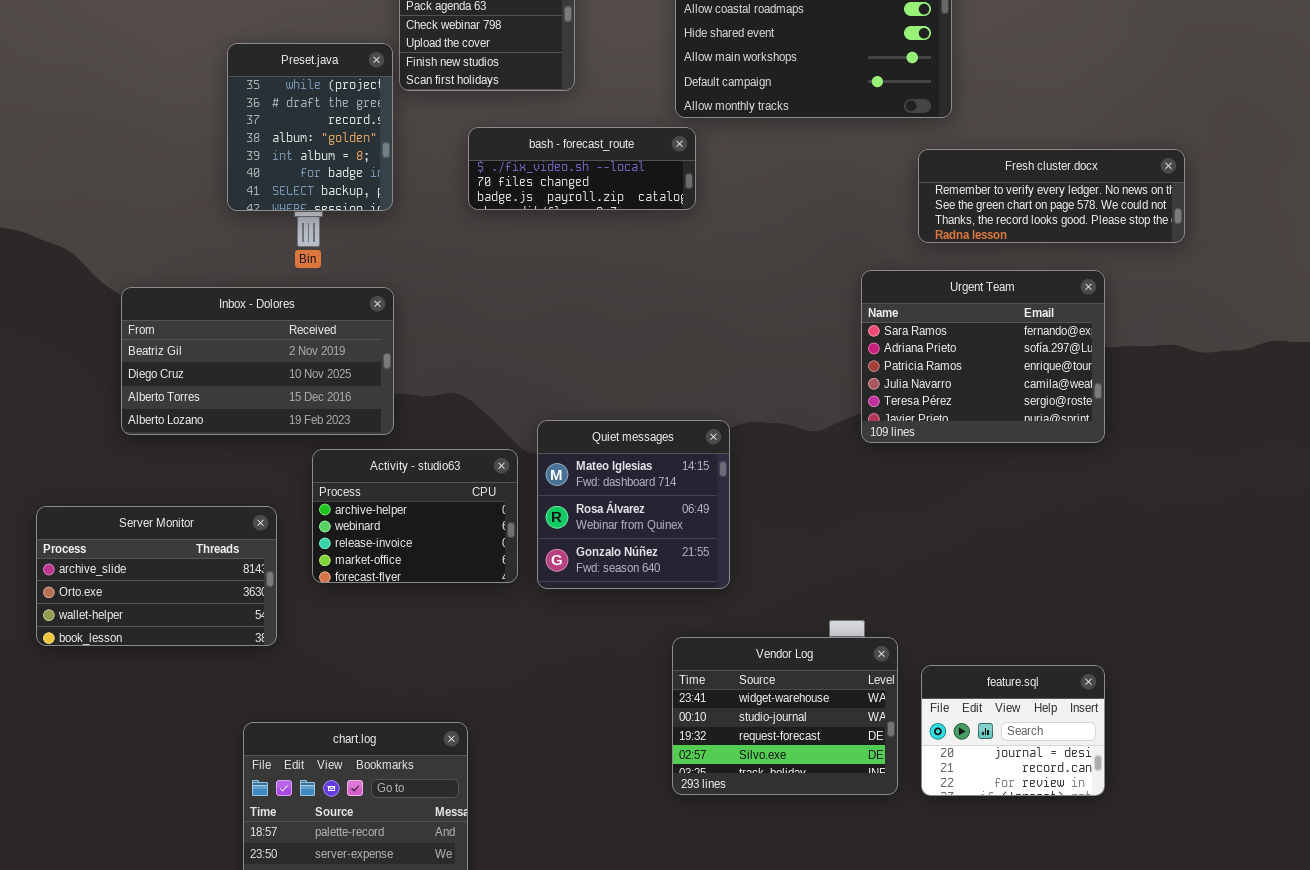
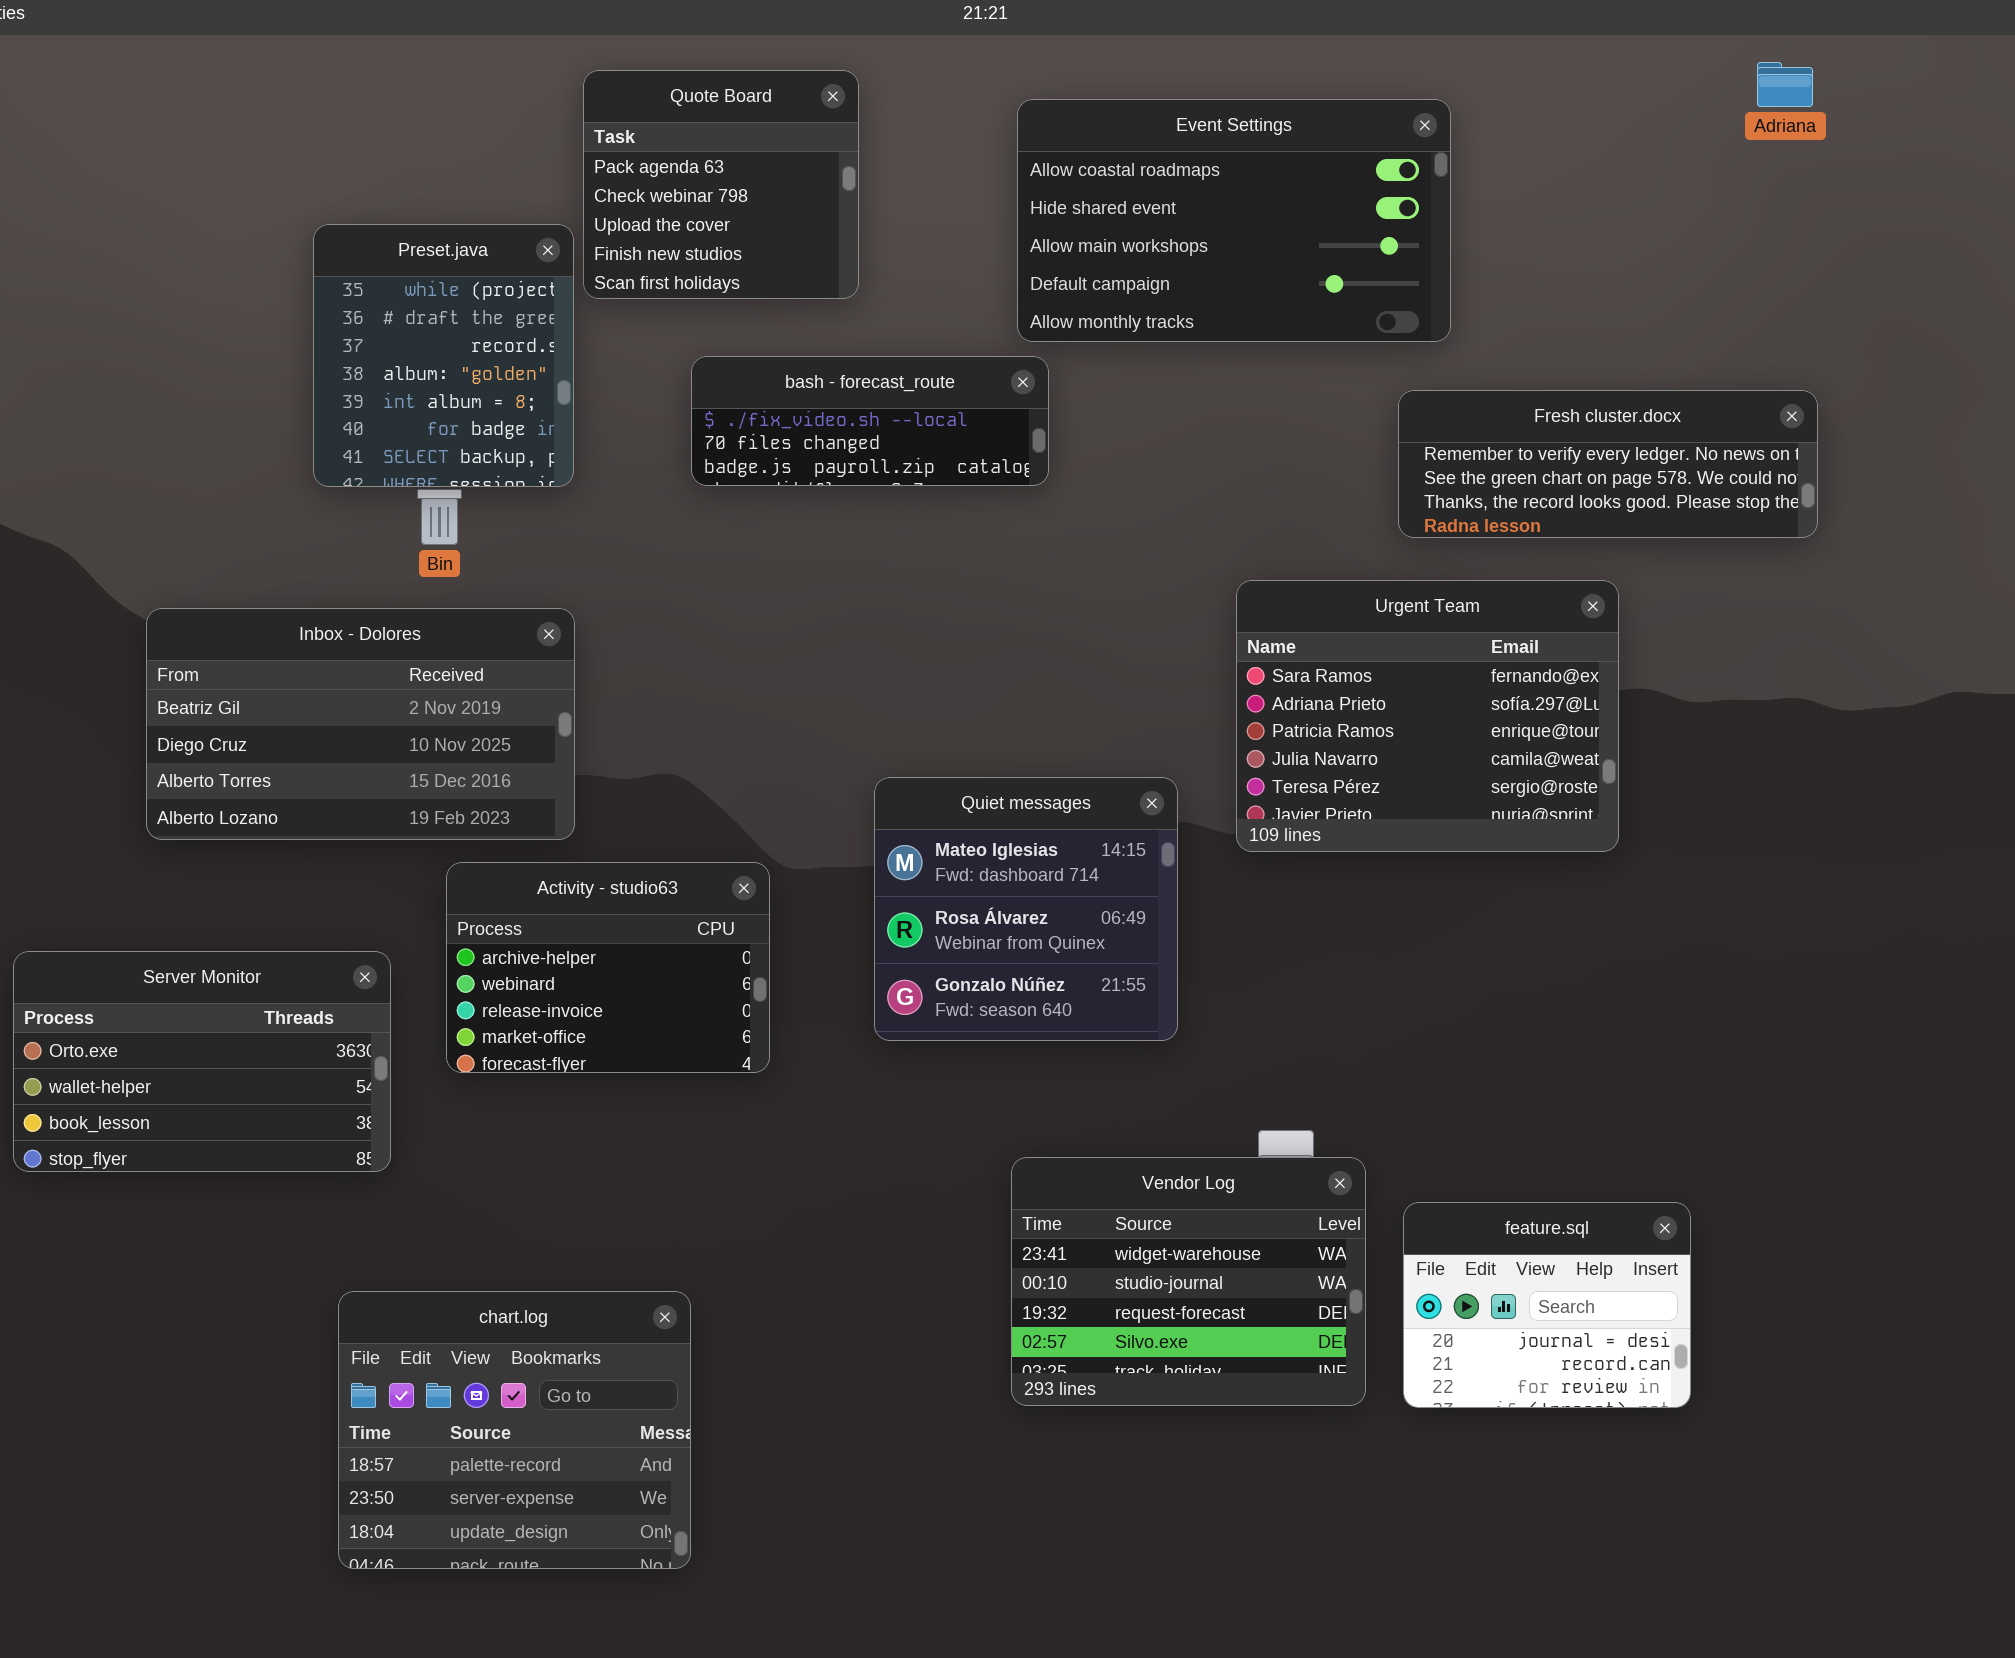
Urgent Team: [861,270,1105,443] -> [1236,580,1619,852], moved
Quiet messages: [537,420,730,589] -> [874,777,1178,1041], moved
Server Monitor: [36,506,277,646] -> [13,951,391,1172], scrolled down 1 row

